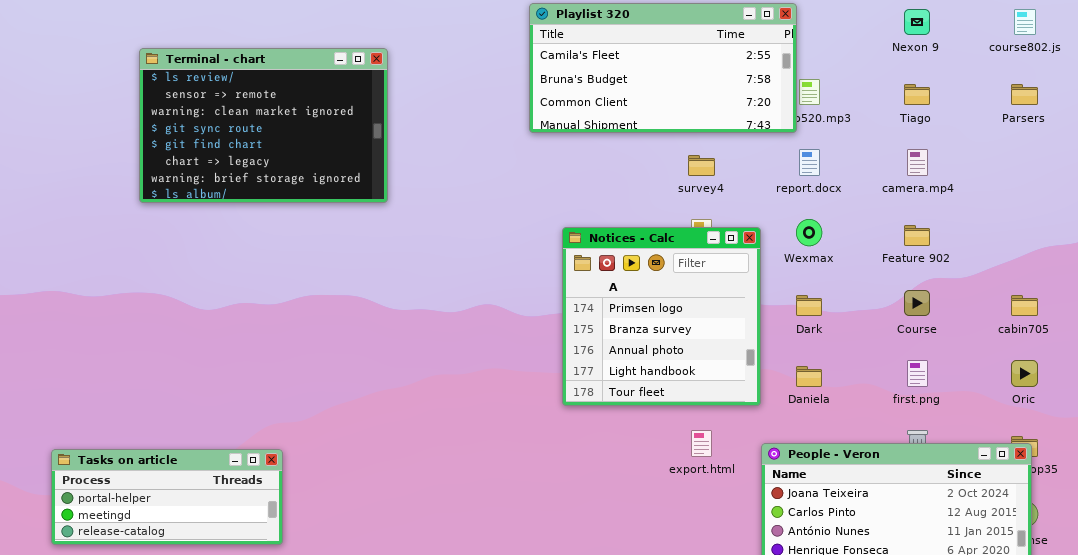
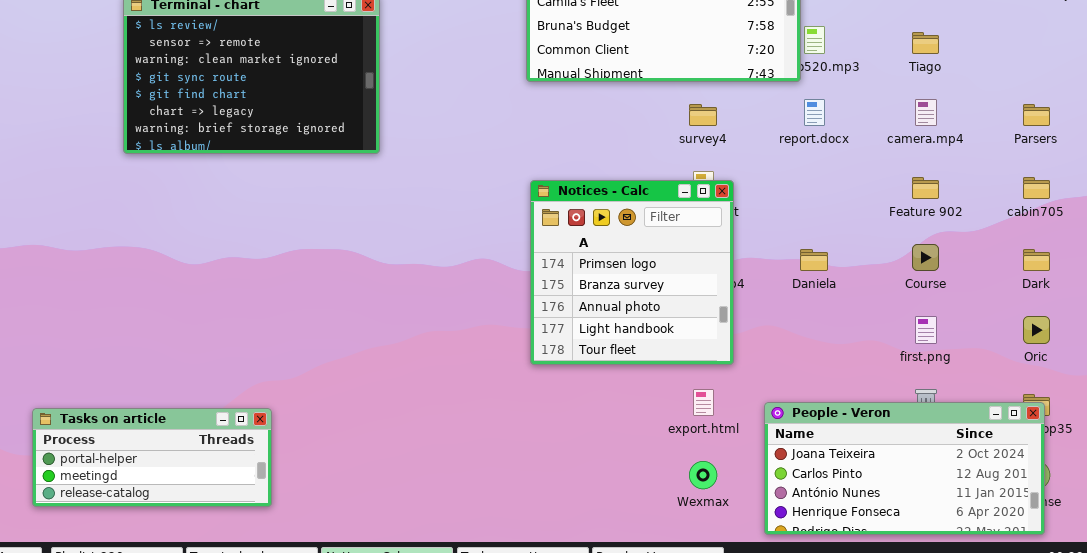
Parsers: [1011,84,1038,105] -> [1023,104,1050,126], moved
Wexmax: [796,219,822,246] -> [689,461,717,489], moved
Notices - Calc: [562,227,761,406] -> [530,180,734,365], moved
Dark: [796,295,822,316] -> [1023,249,1050,271], moved
cabin705: [1011,295,1038,316] -> [1023,177,1050,199], moved
Daniela: [796,366,822,387] -> [800,249,828,271], moved

